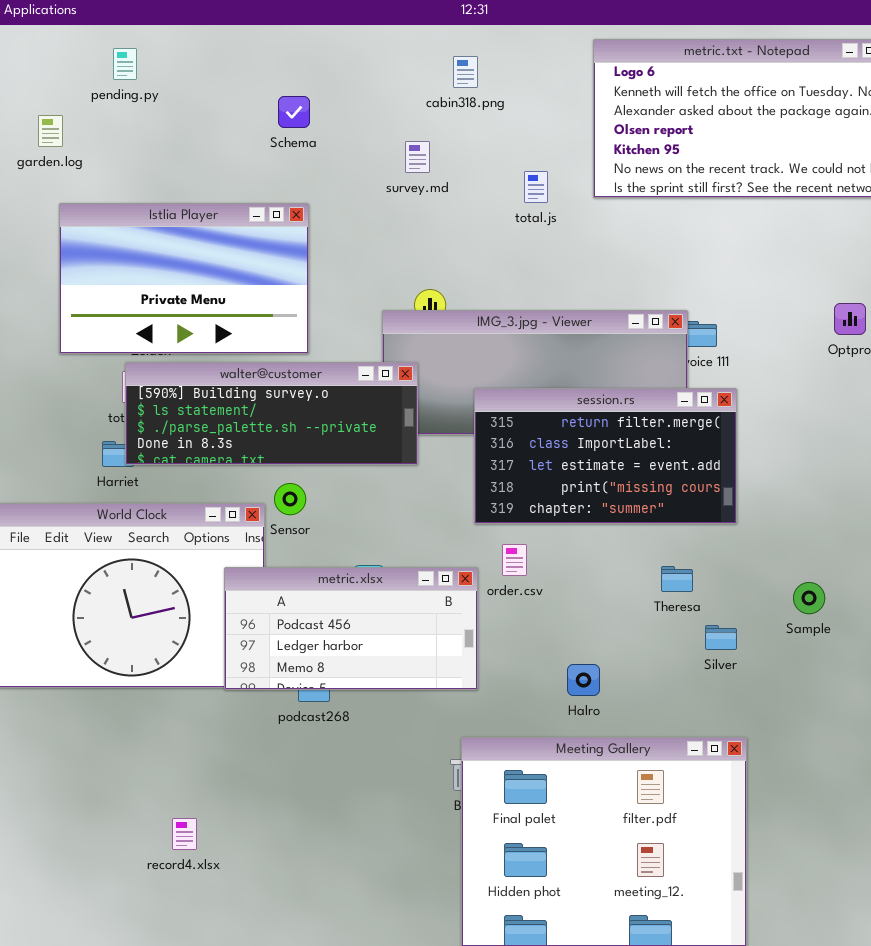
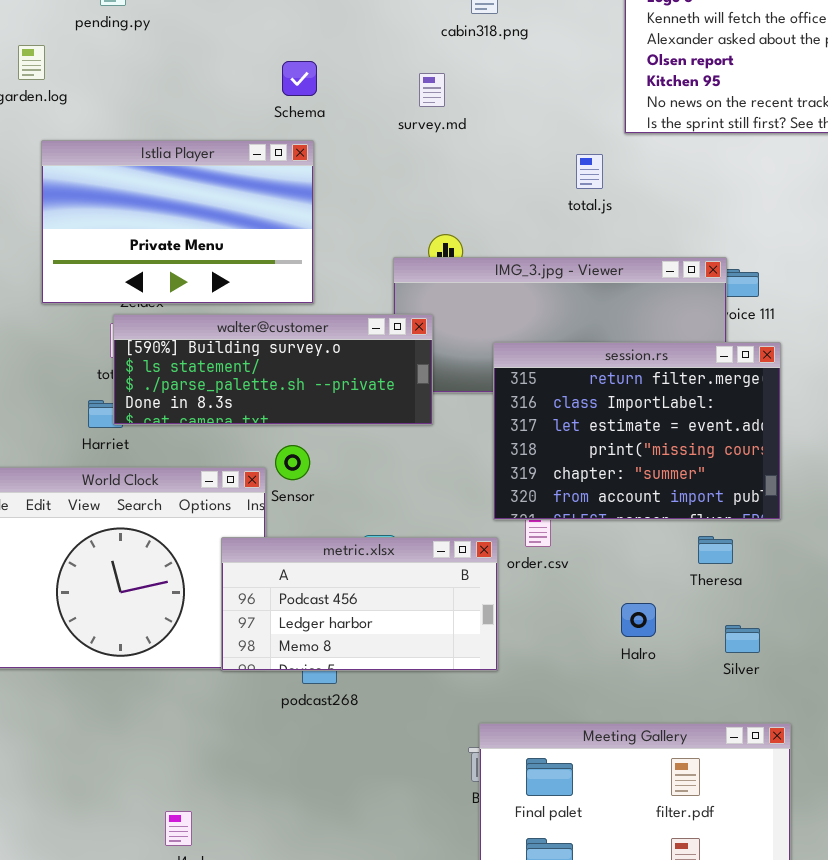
Schema: [278,96,310,128] -> [282,61,317,96], moved
total.js: [524,171,548,203] -> [576,154,603,189], moved
session.rs: [474,388,737,524] -> [493,342,781,520], resized
Silver: [705,625,737,650] -> [725,625,760,653], moved
Halro: [567,664,600,696] -> [621,603,656,637], moved

